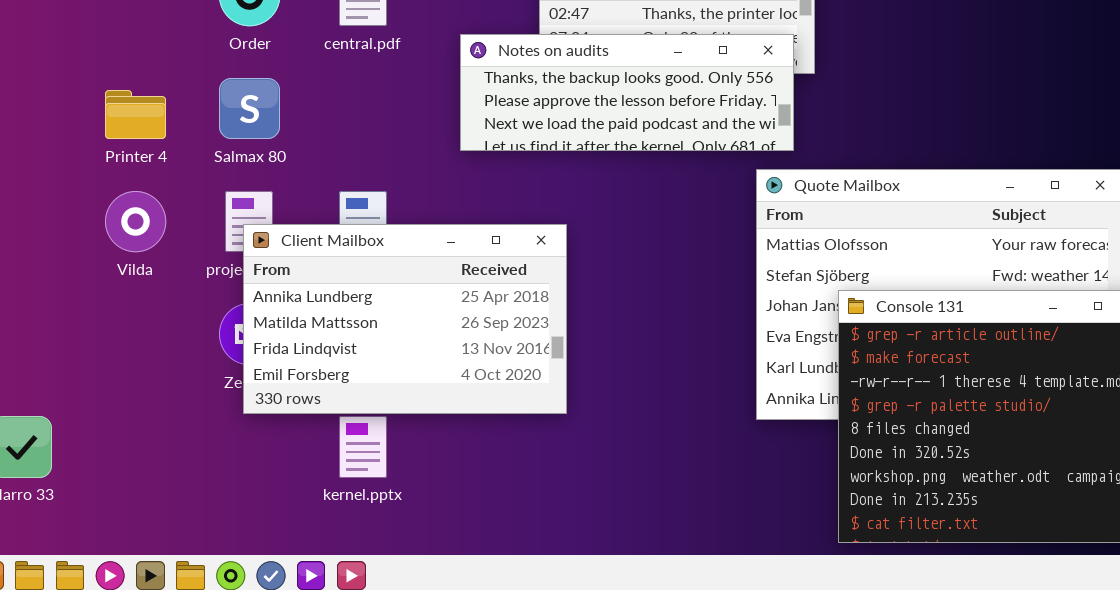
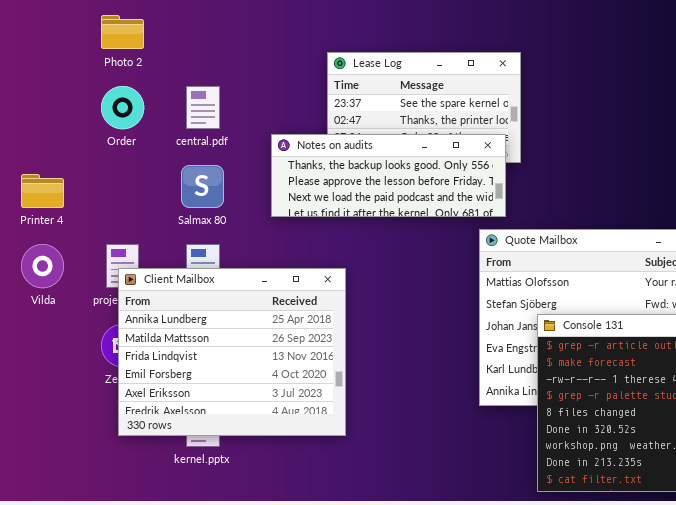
Salmax 80: [219,78,280,139] -> [181,165,224,208], moved
Client Mailbox: [243,224,567,414] -> [118,268,346,436], resized

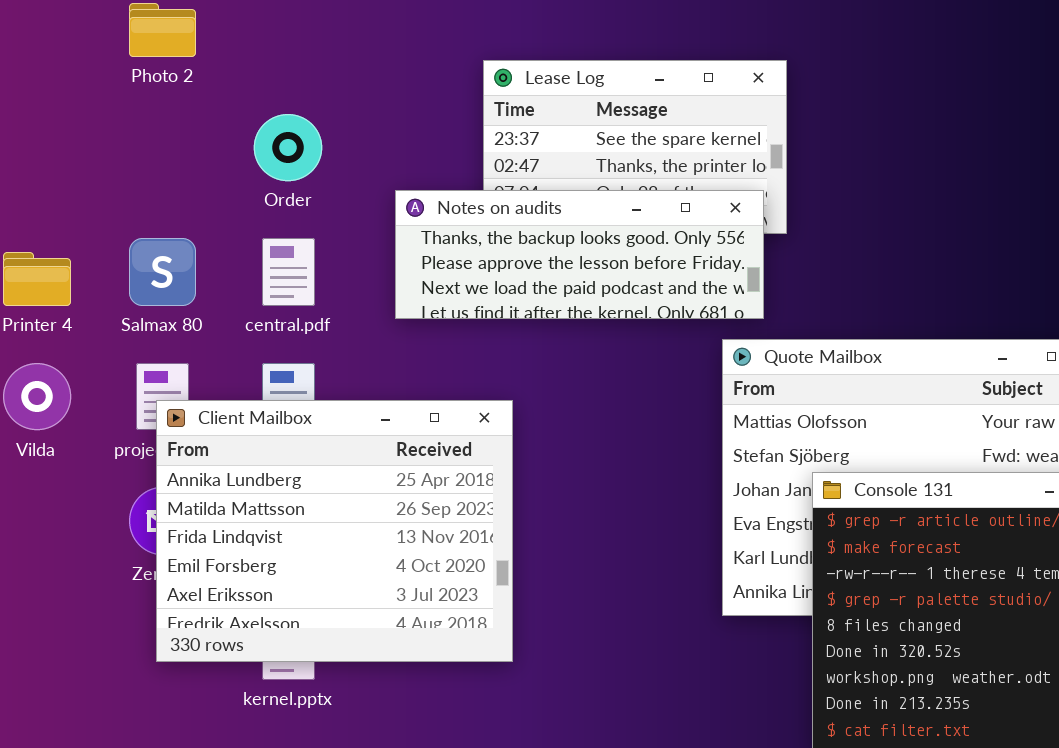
Order: [101,86,144,129] -> [254,114,322,181], moved
central.pdf: [186,86,220,129] -> [262,238,315,306], moved
Salmax 80: [181,165,224,208] -> [129,238,196,306], moved

